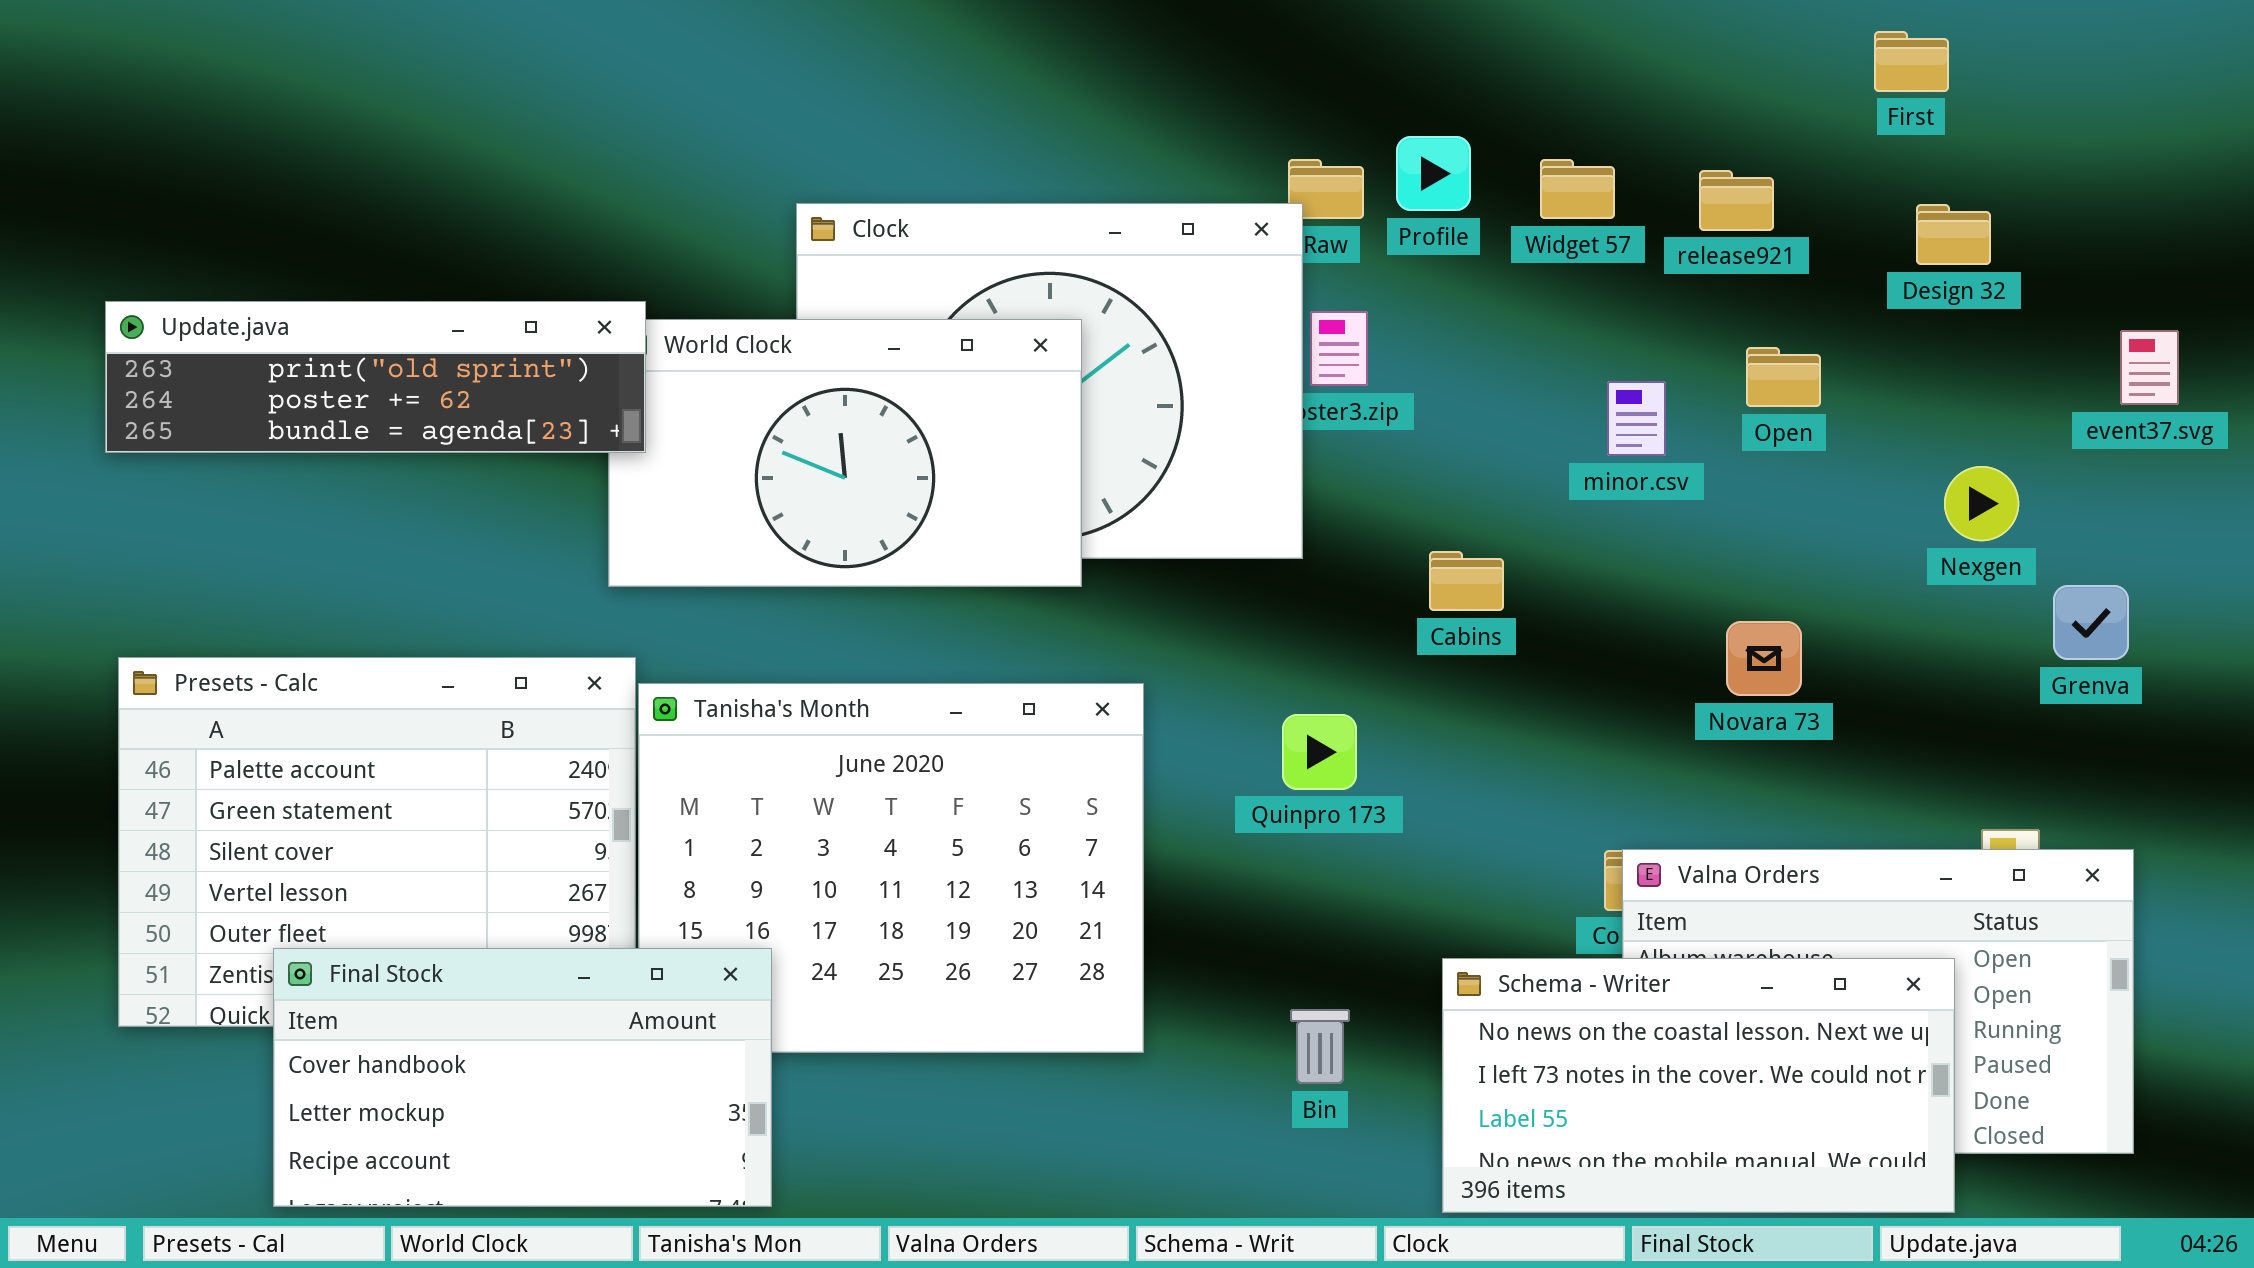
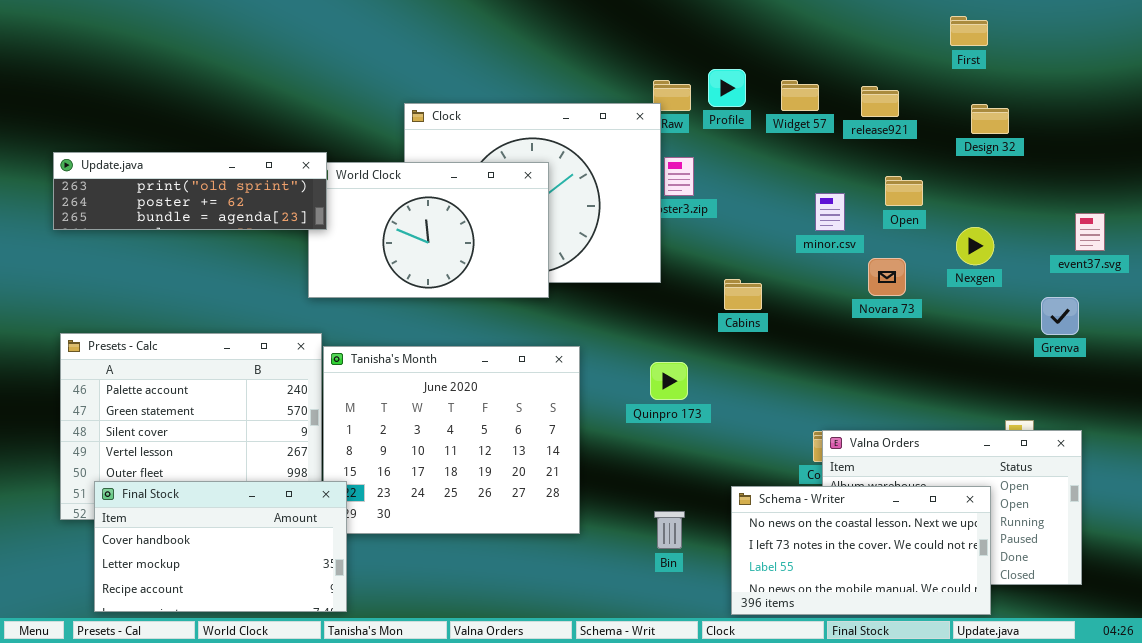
event37.svg: [2120,330,2179,405] -> [1075,213,1105,251], moved
Nexgen: [1944,466,2019,541] -> [956,227,994,265], moved
Novara 73: [1726,621,1802,696] -> [868,258,906,296], moved
Final Stock: [273,948,772,1207] -> [94,481,347,612], moved

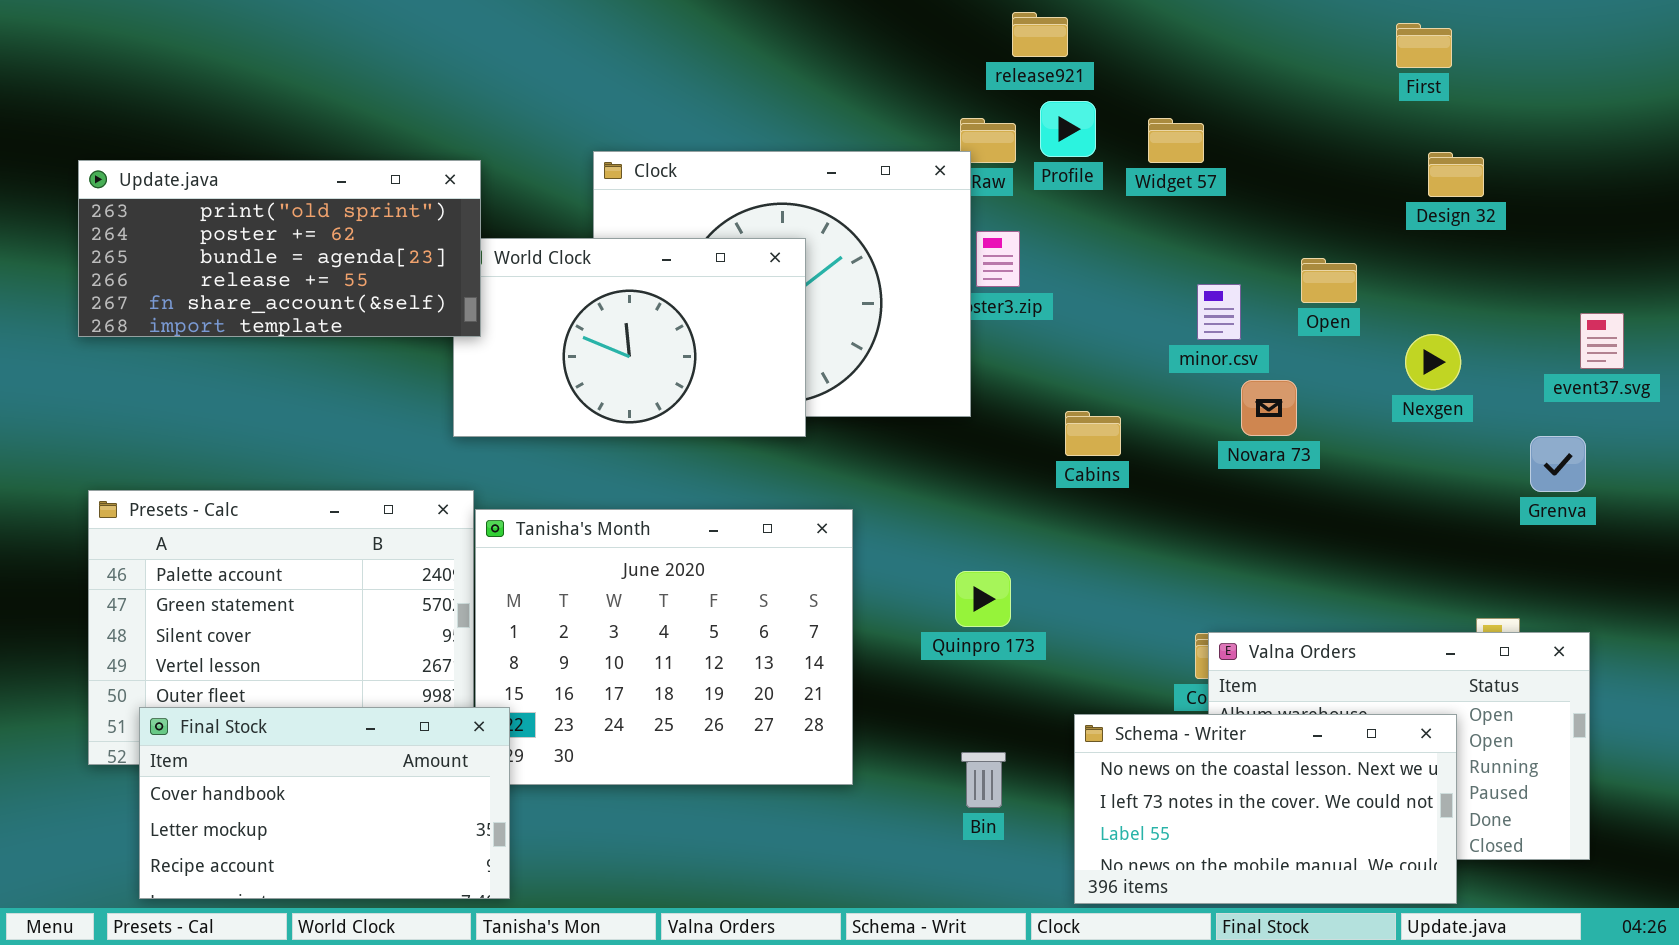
release921: [861,86,899,117] -> [1012,12,1068,57], moved
Update.java: [53,152,327,230] -> [78,160,481,337], resized
Novara 73: [868,258,906,296] -> [1241,380,1297,436], moved
Quinpro 173: [650,362,688,400] -> [955,571,1011,627], moved

